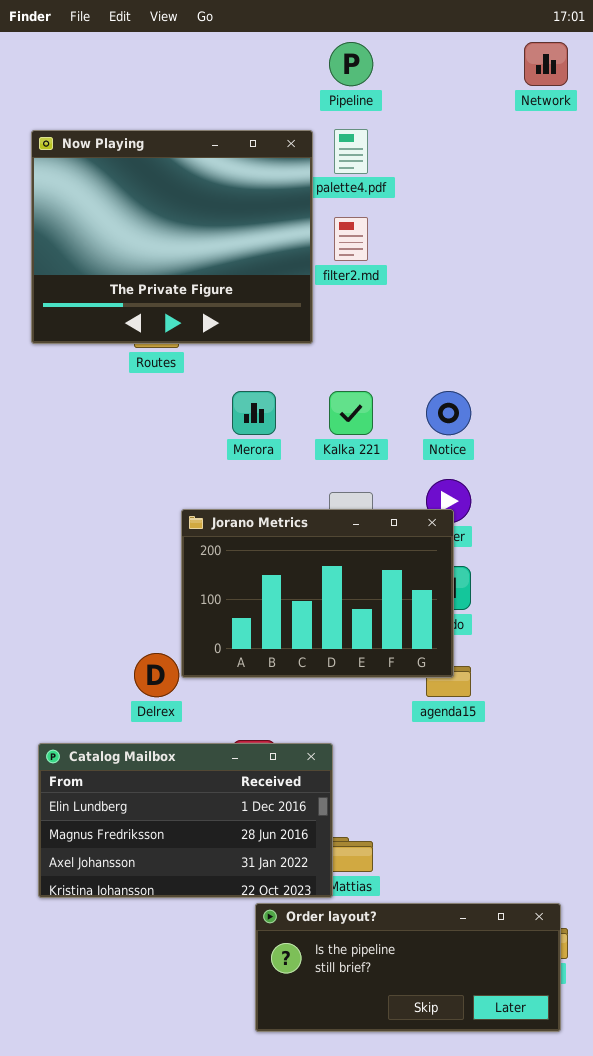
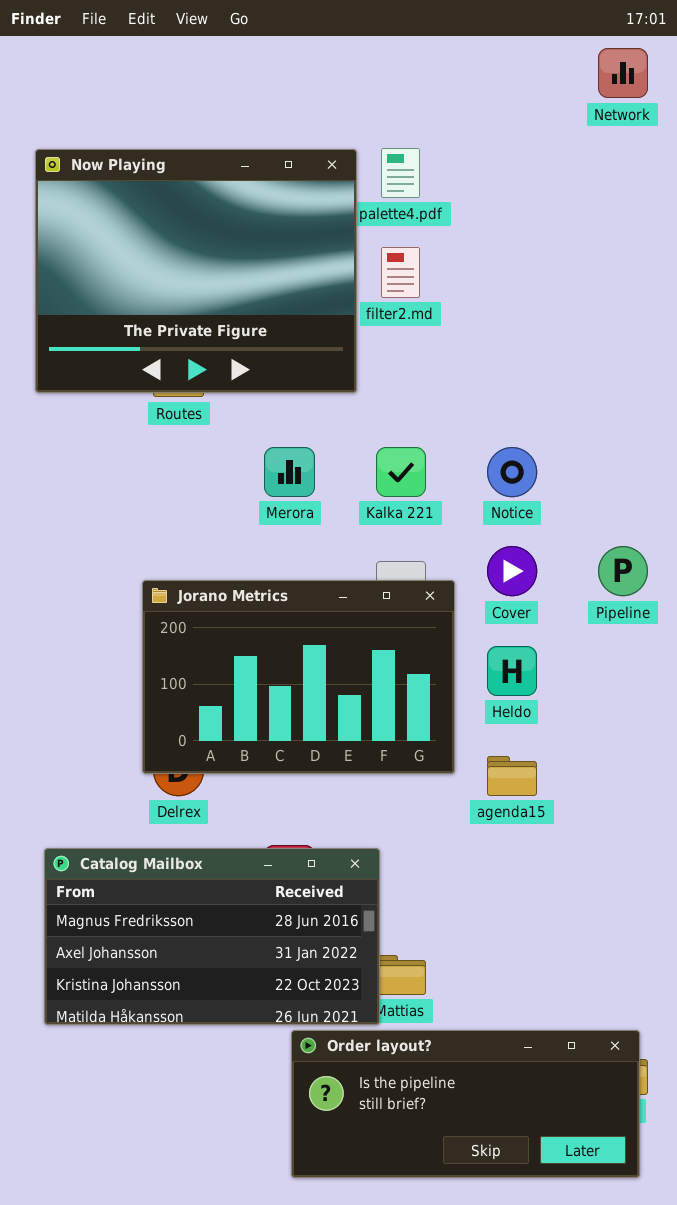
Pipeline: [329,42,373,86] -> [598,546,648,596], moved
Jorano Metrics: [181,509,454,678] -> [142,580,455,774], moved
Catalog Mailbox: [38,743,333,898] -> [44,848,380,1025], scrolled down 1 row

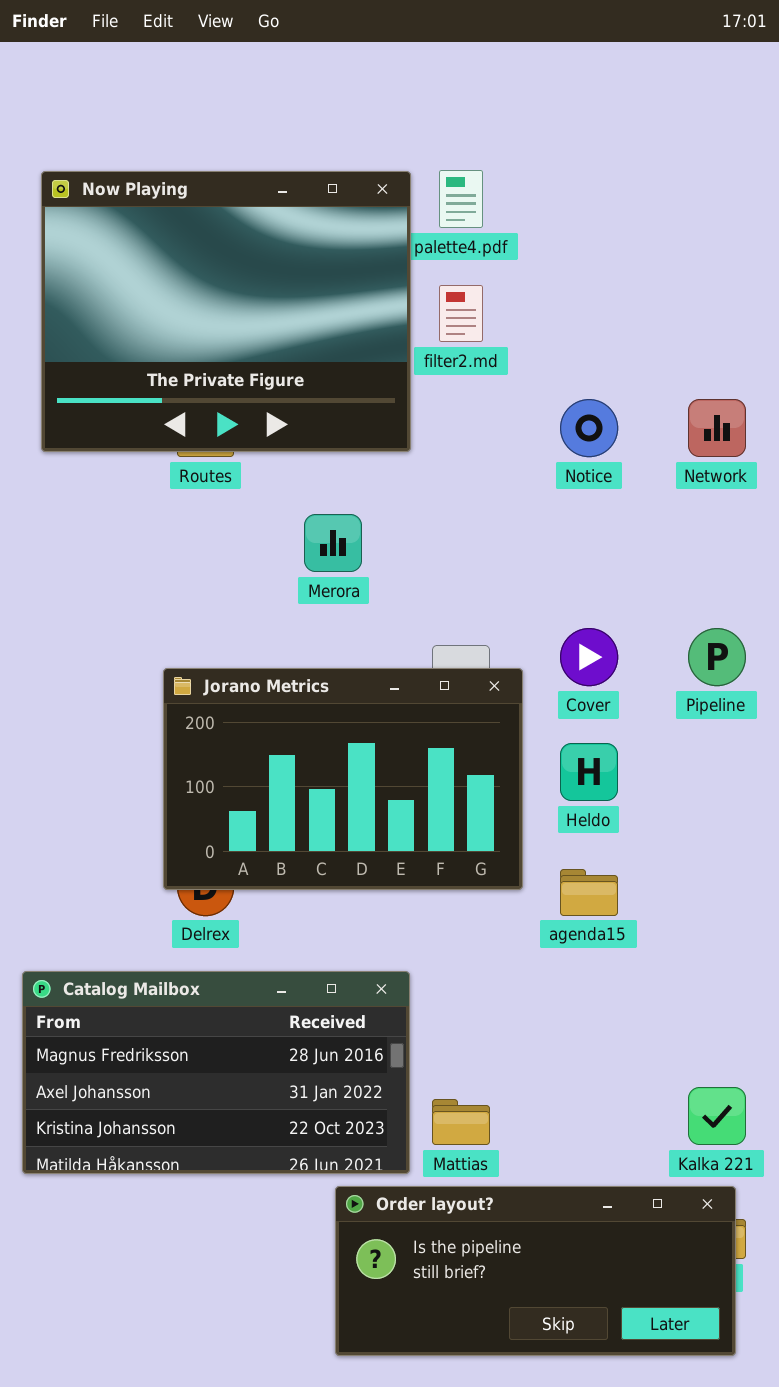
Network: [598,48,648,98] -> [688,399,746,457], moved
Kalka 221: [376,447,426,497] -> [688,1087,746,1145], moved
Notice: [487,447,537,497] -> [560,399,618,457], moved
Catalog Mailbox: [44,848,380,1025] -> [22,971,410,1174], moved

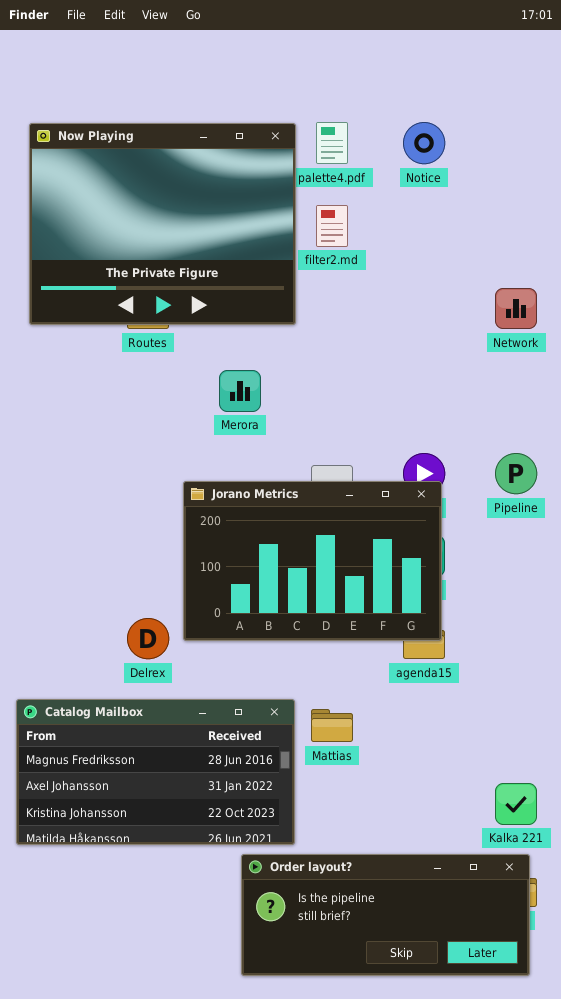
Notice: [560,399,618,457] -> [403,122,445,164], moved
Jorano Metrics: [163,668,523,890] -> [183,481,442,641], moved
Mattias: [432,1099,490,1145] -> [311,709,353,742], moved

